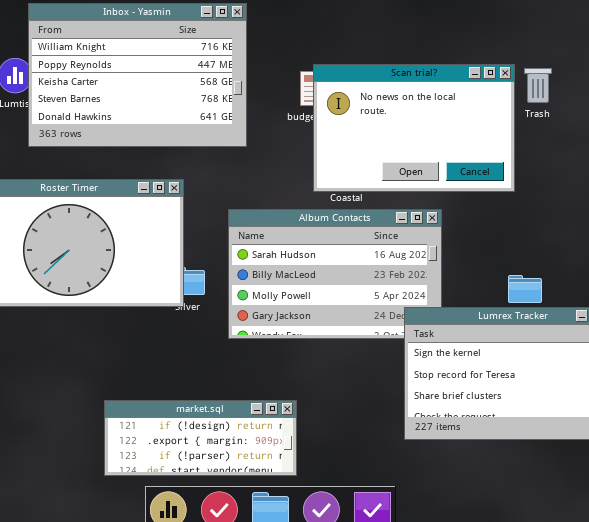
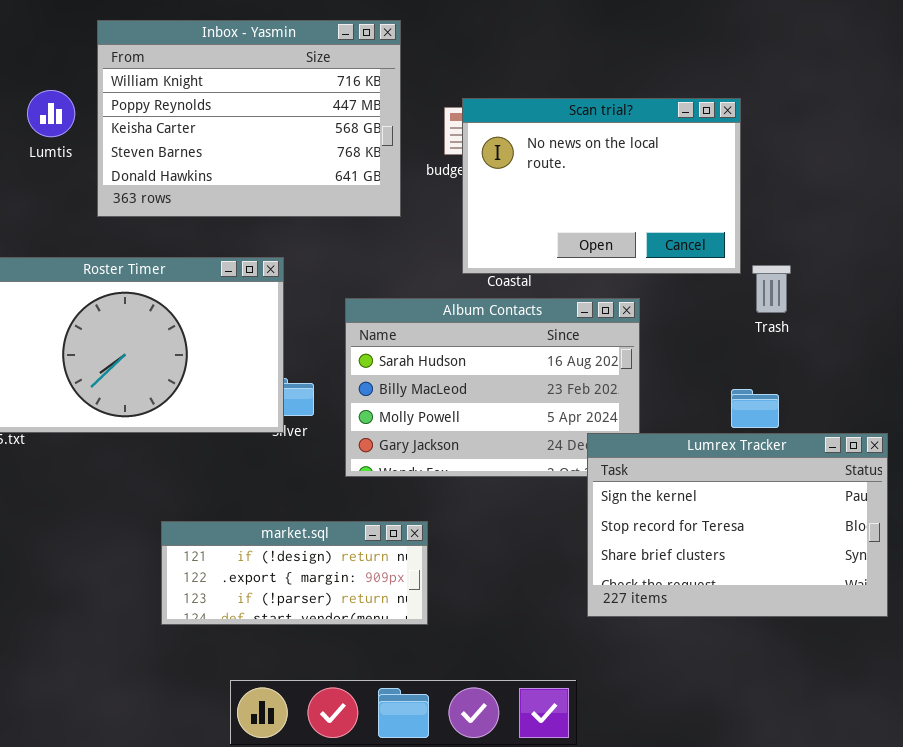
Inbox - Yasmin: [28,3,247,147] -> [97,20,401,217], moved
Trash: [524,68,552,103] -> [752,265,791,313], moved
market.sql: [104,400,297,476] -> [161,521,428,625], moved

